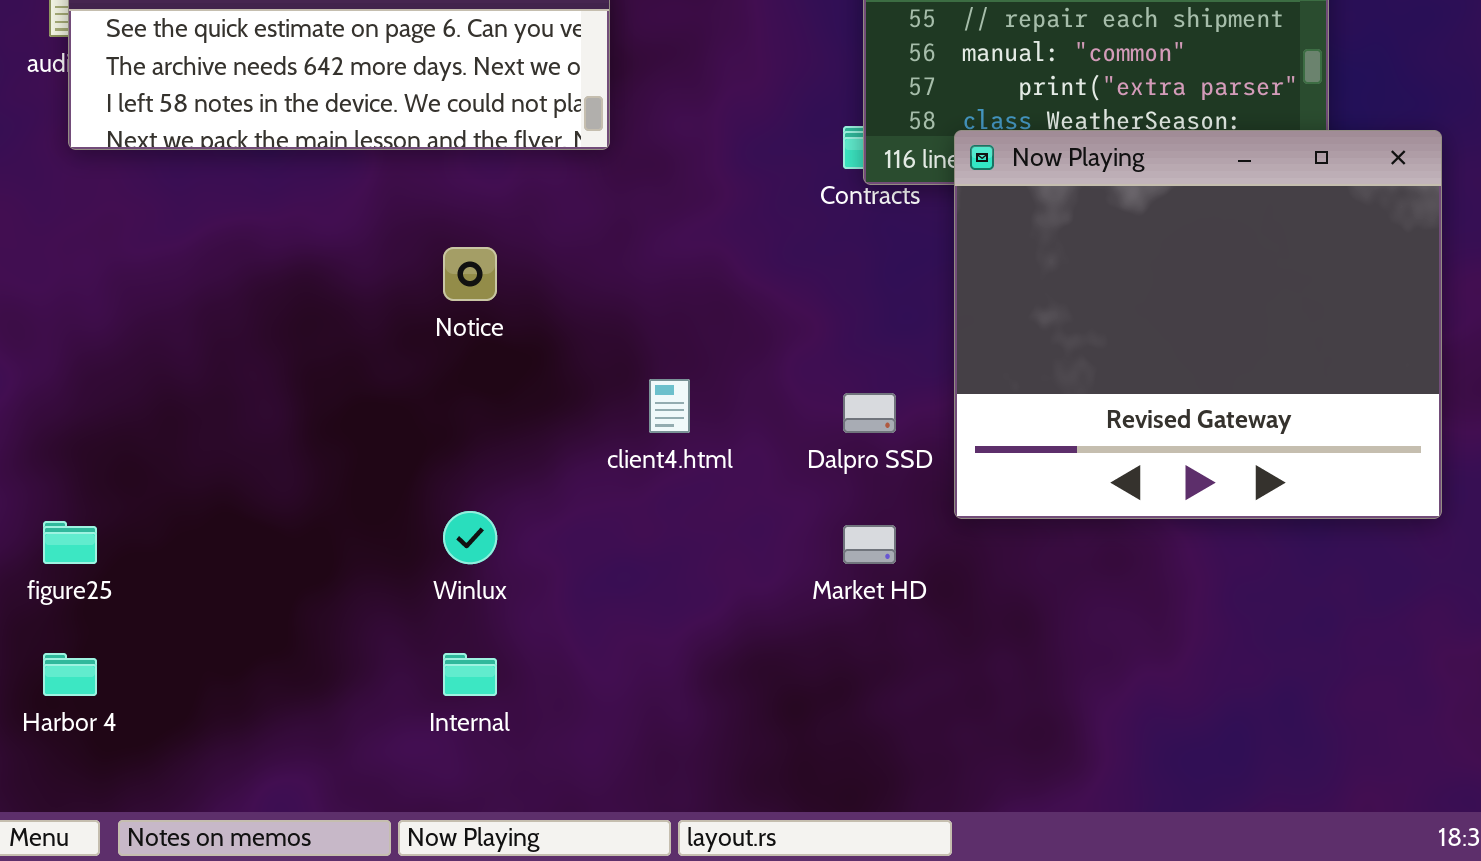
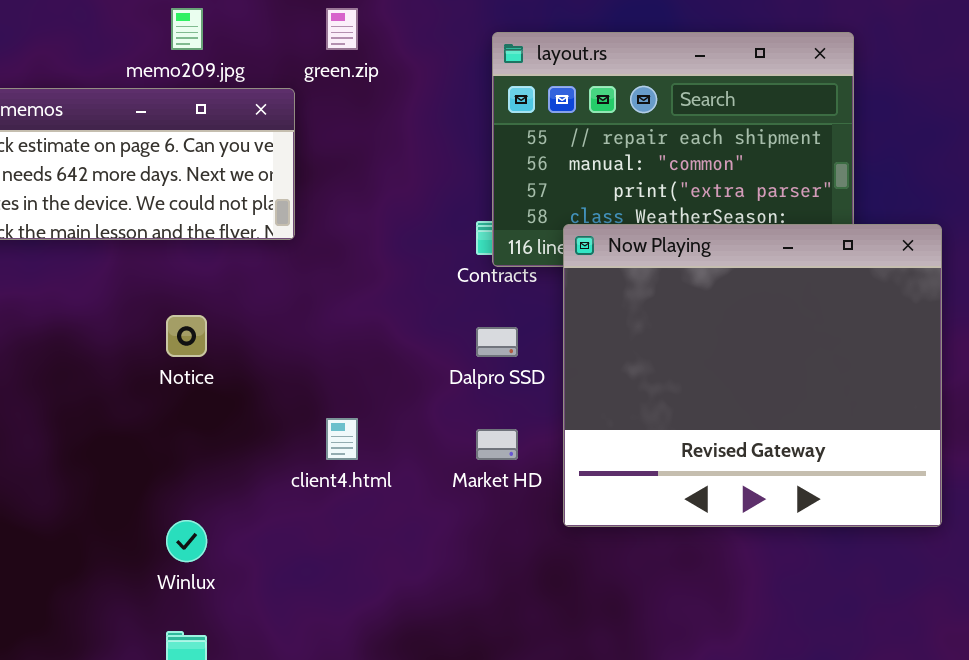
Dalpro SSD: [843,393,896,433] -> [476,327,518,357], moved
Market HD: [843,525,896,564] -> [476,429,518,460], moved

